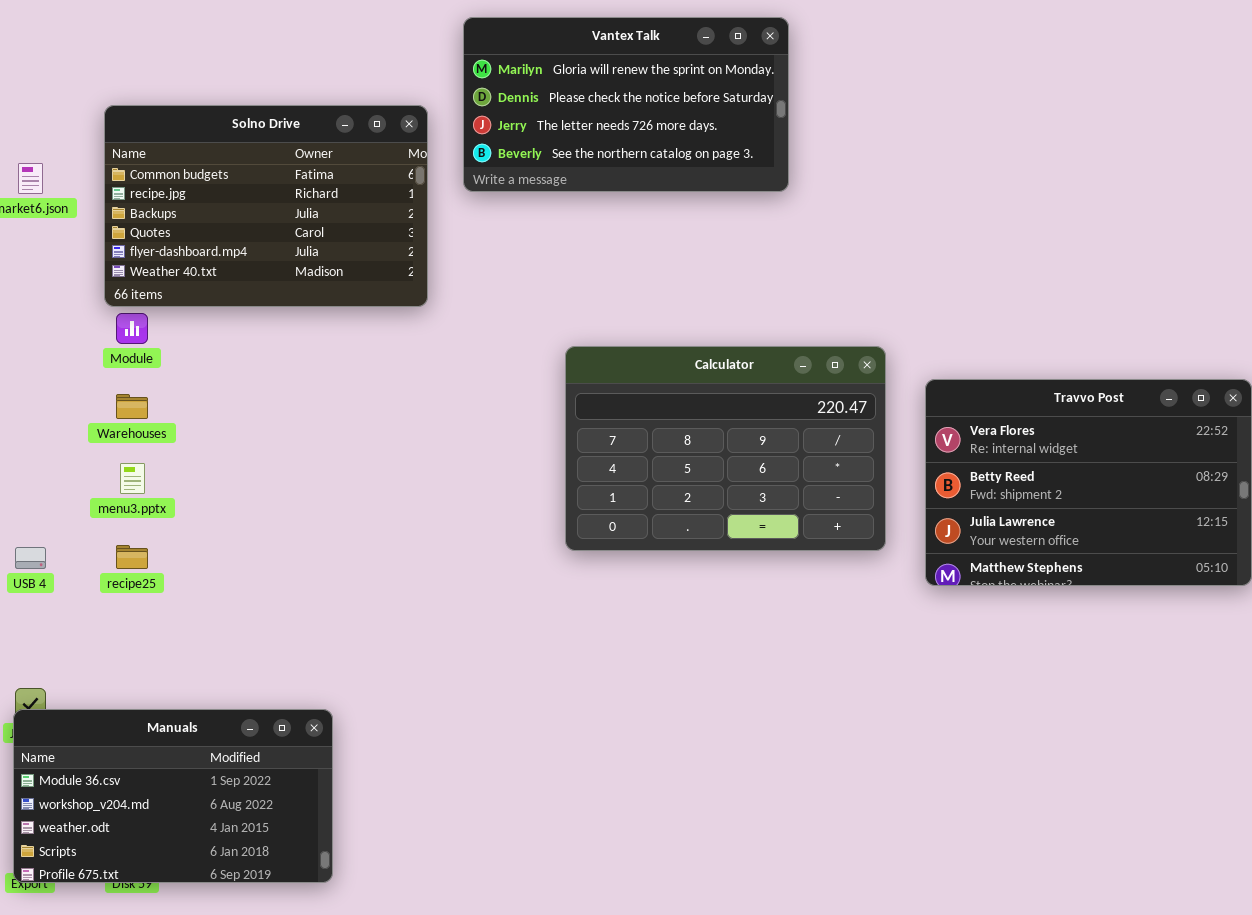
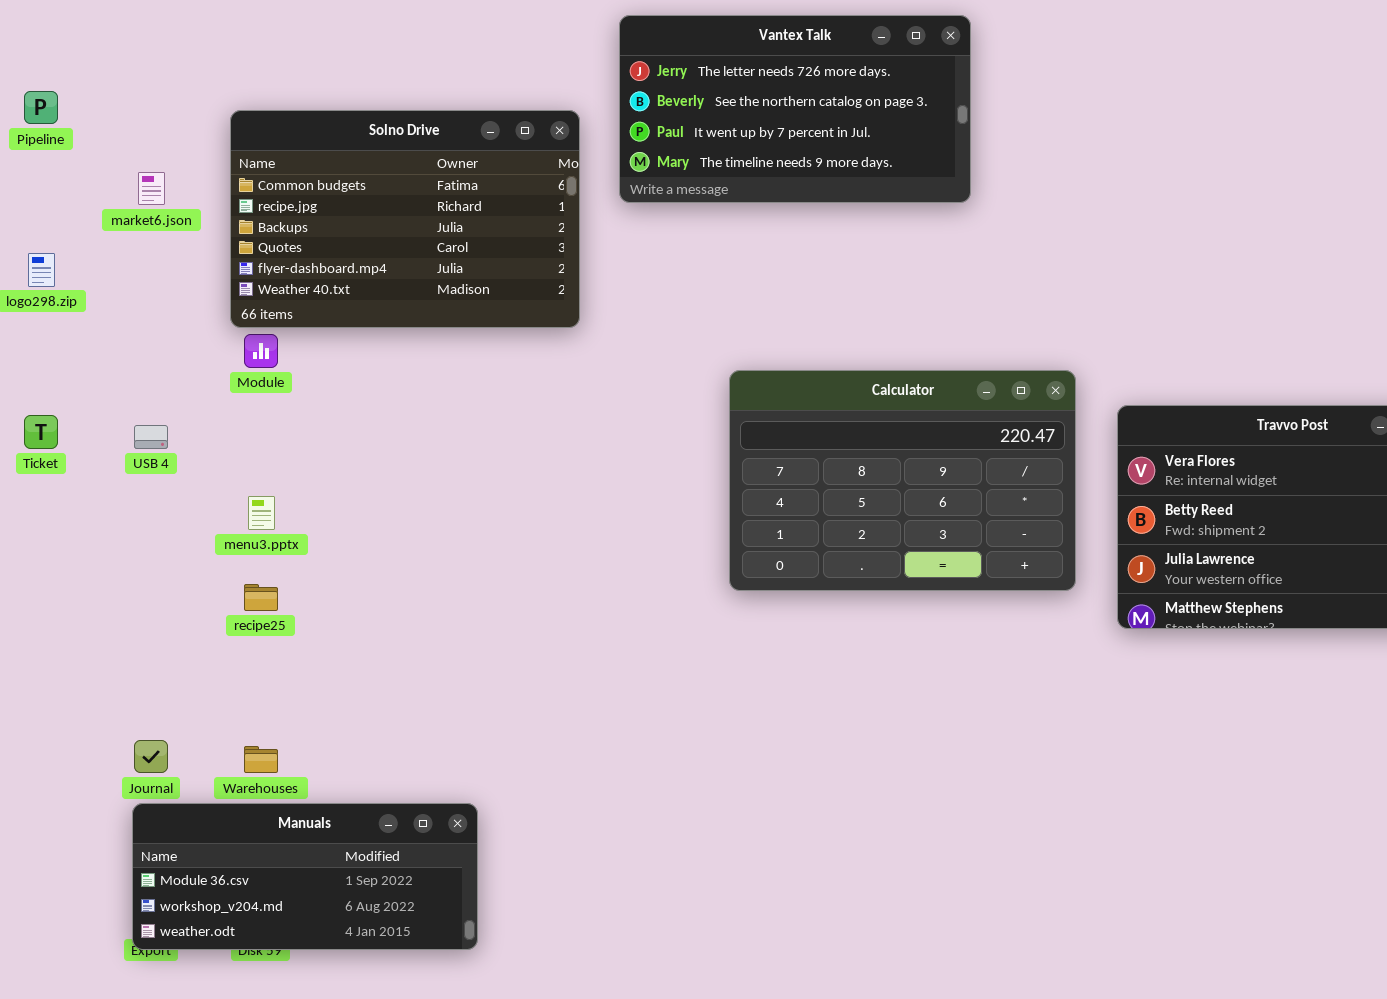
Vantex Talk: [463,17,789,192] -> [619,15,971,203], scrolled down 2 rows
Warehouses: [116,394,148,419] -> [244,746,278,773], moved
USB 4: [15,547,46,569] -> [134,425,168,449], moved
Manuals: [13,709,333,883] -> [132,803,478,950], resized

